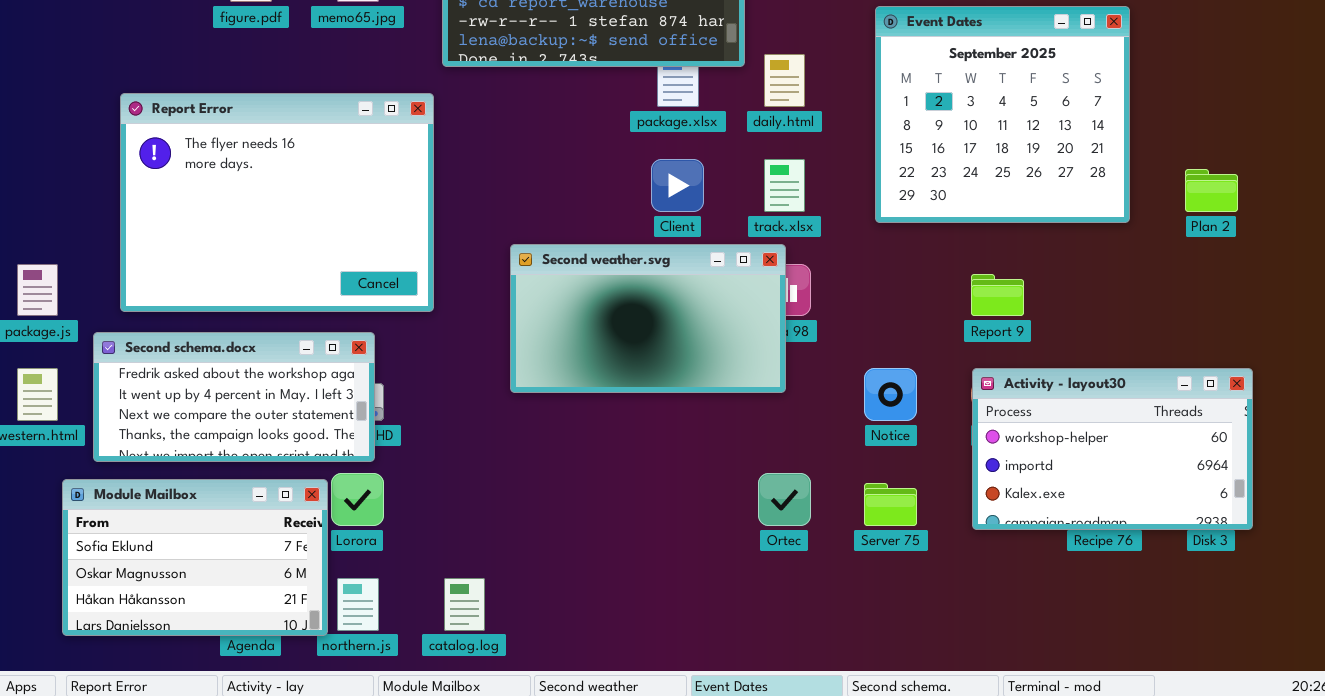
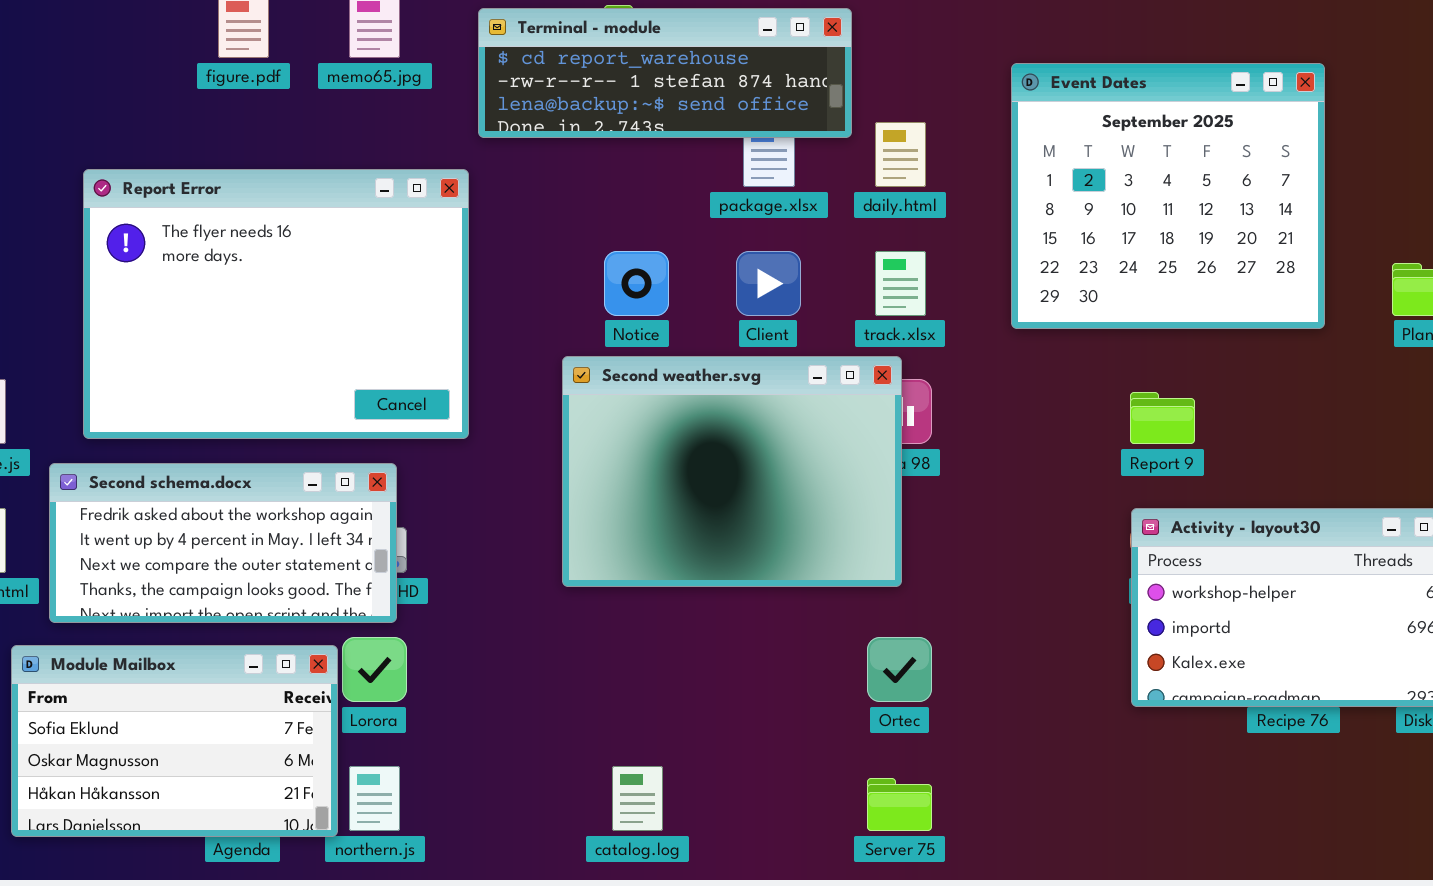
Second weather.svg: [510,244,786,393] -> [562,356,902,587], resized
Notice: [864,368,917,421] -> [604,251,669,316], moved
Server 75: [864,483,917,526] -> [867,778,932,831], moved
catalog.log: [444,578,485,631] -> [612,766,663,831], moved

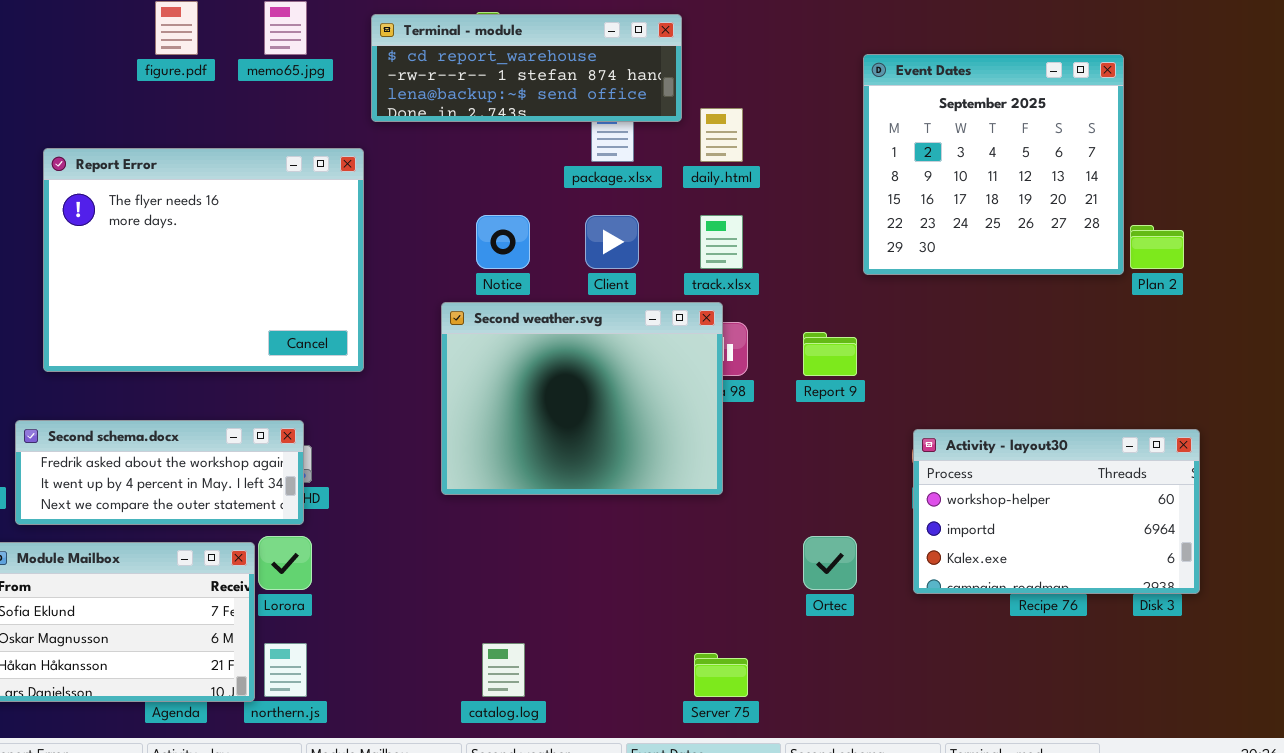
Event Dates: [1011,63,1325,329] -> [863,54,1124,275], moved
Report 9: [1130,392,1195,444] -> [803,332,857,376], moved
Second schema.docx: [49,463,397,623] -> [15,420,304,525], resized
Ortec: [867,637,932,702] -> [803,536,857,590], moved

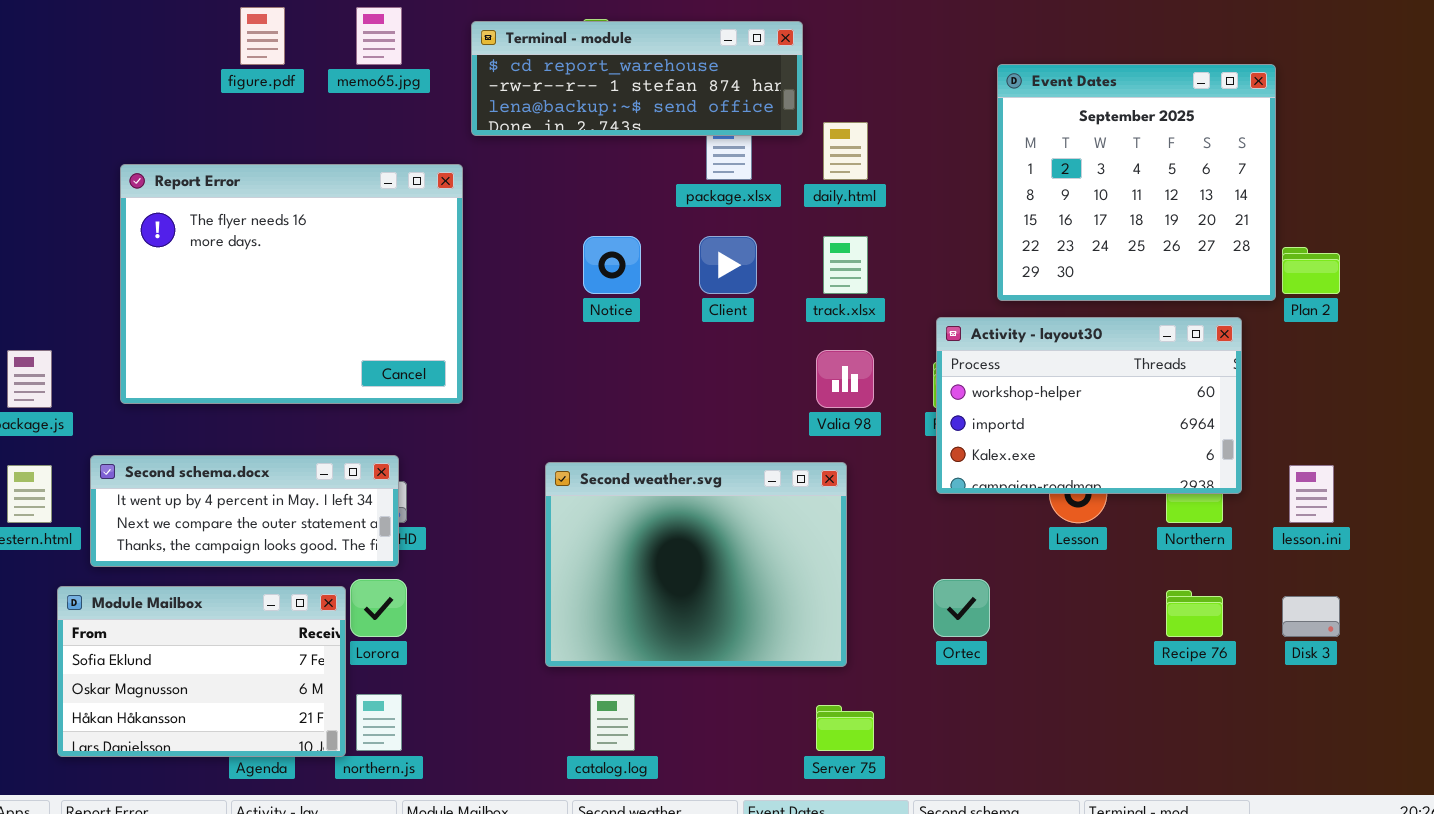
Second weather.svg: [441,302,723,495] -> [545,462,847,667], moved
Second schema.docx: [15,420,304,525] -> [90,455,399,567], scrolled down 1 row
Activity - layout30: [913,429,1200,594] -> [936,317,1242,494], moved

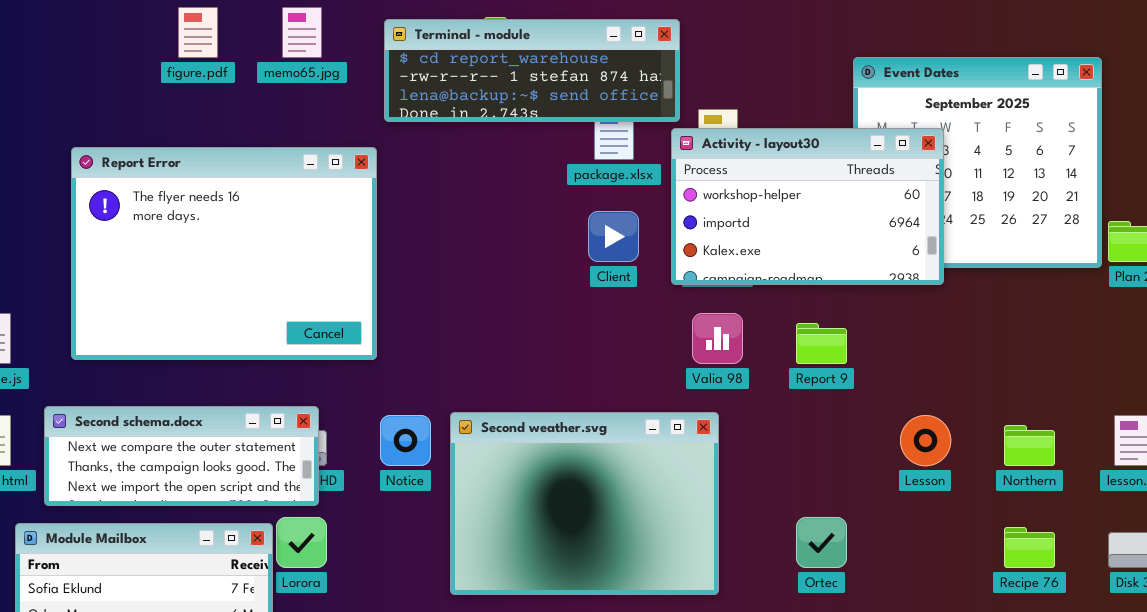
Notice: [583,236,641,294] -> [380,415,431,466], moved
Activity - layout30: [936,317,1242,494] -> [671,128,944,285], moved
Second schema.docx: [90,455,399,567] -> [44,406,319,506], scrolled down 1 row

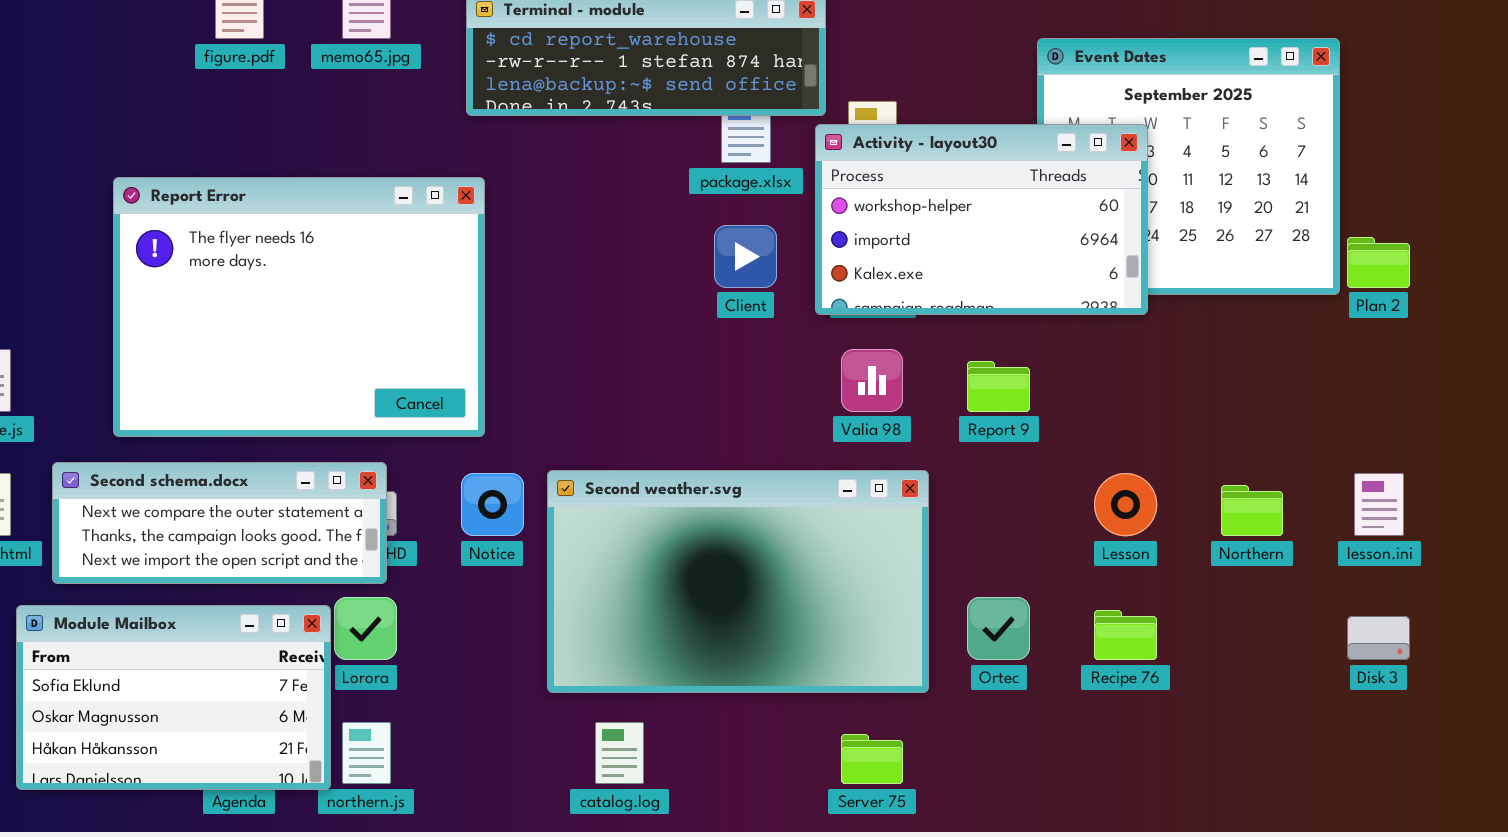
Report Error: [71,147,377,360] -> [113,177,485,437], moved
Second weather.svg: [450,412,719,595] -> [547,470,929,693], resized
Recipe 76: [1004,527,1055,568] -> [1094,610,1157,660], moved

